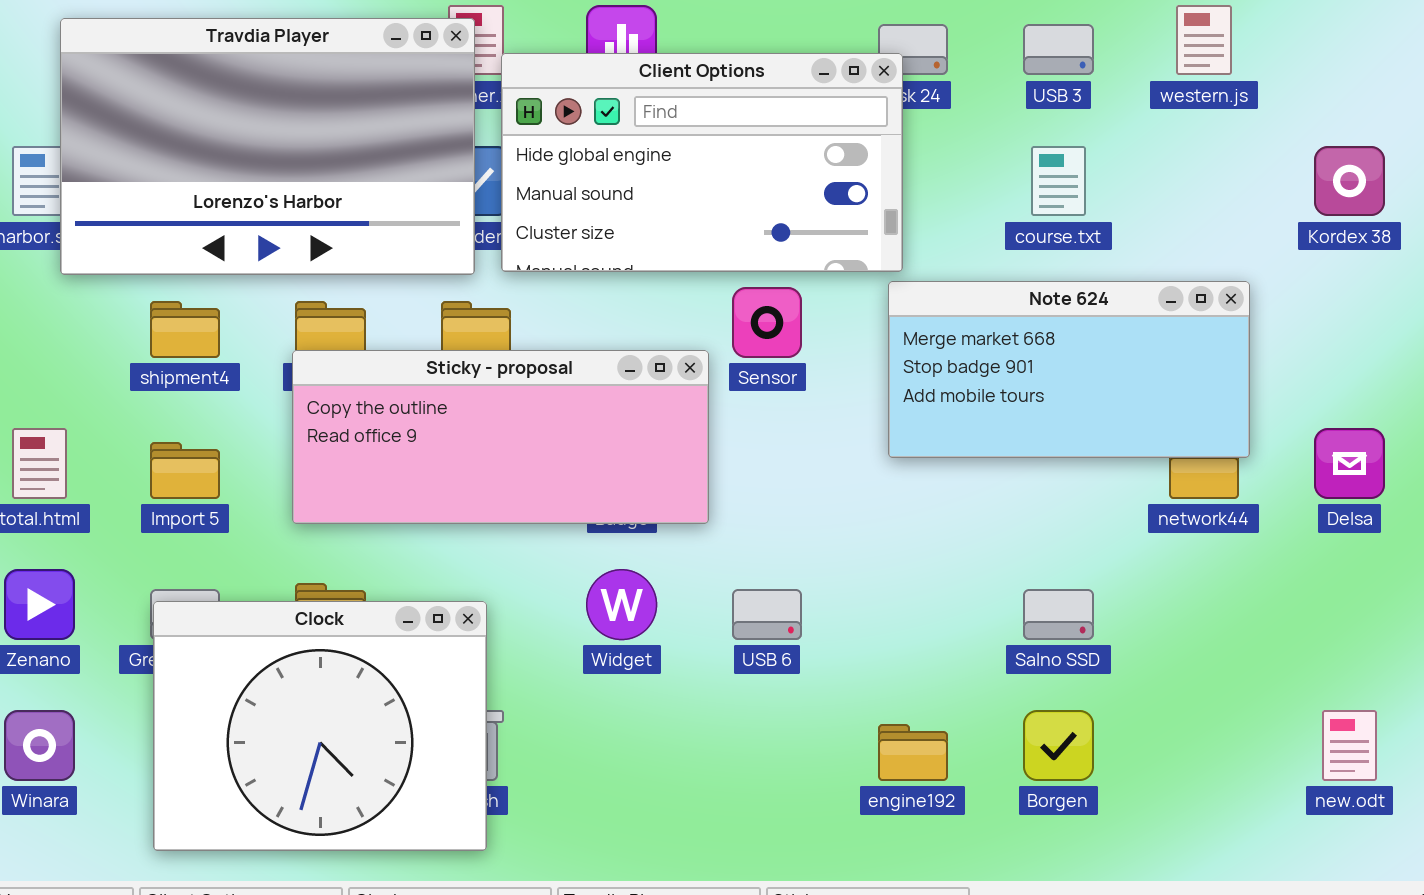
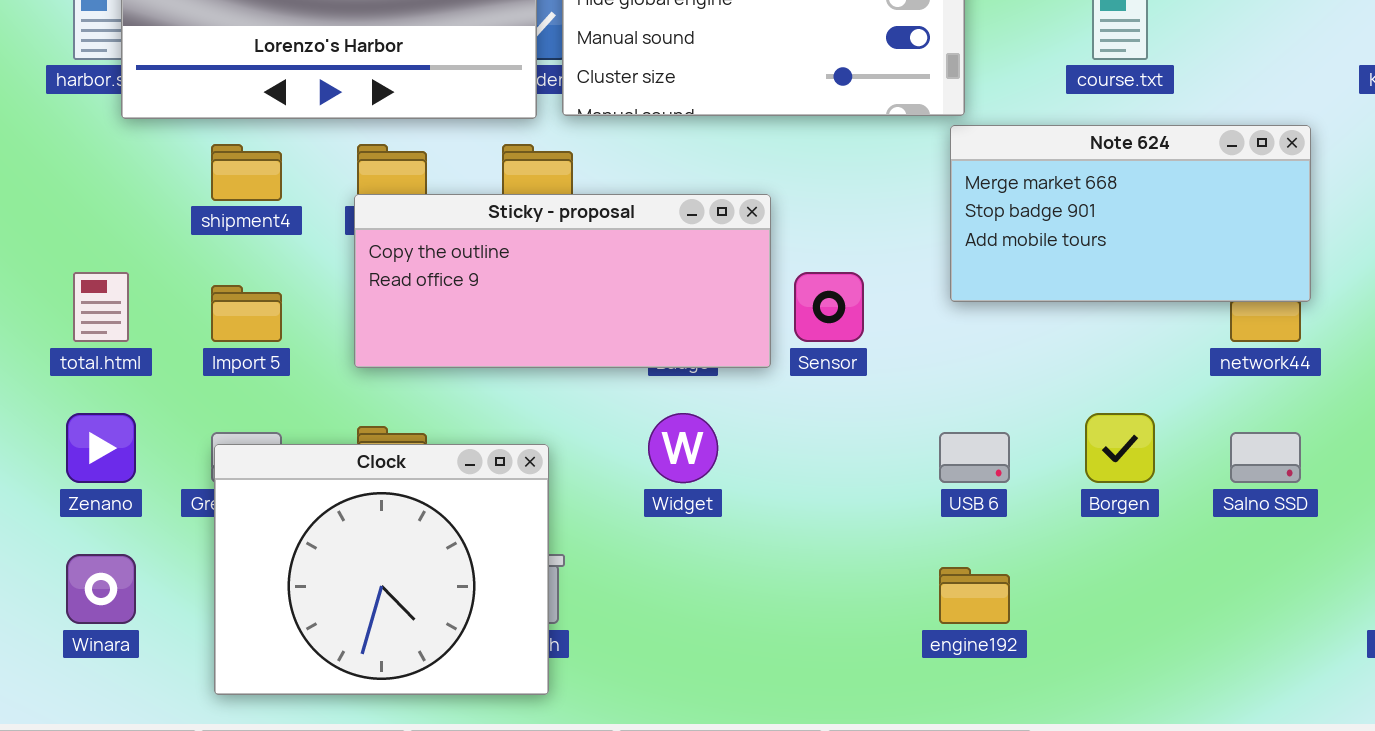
Sensor: [732,287,802,358] -> [794,272,864,342], moved
USB 6: [732,589,802,640] -> [939,432,1010,483], moved
Salno SSD: [1023,589,1094,640] -> [1230,432,1301,483], moved
Borgen: [1023,710,1094,781] -> [1085,413,1155,483], moved

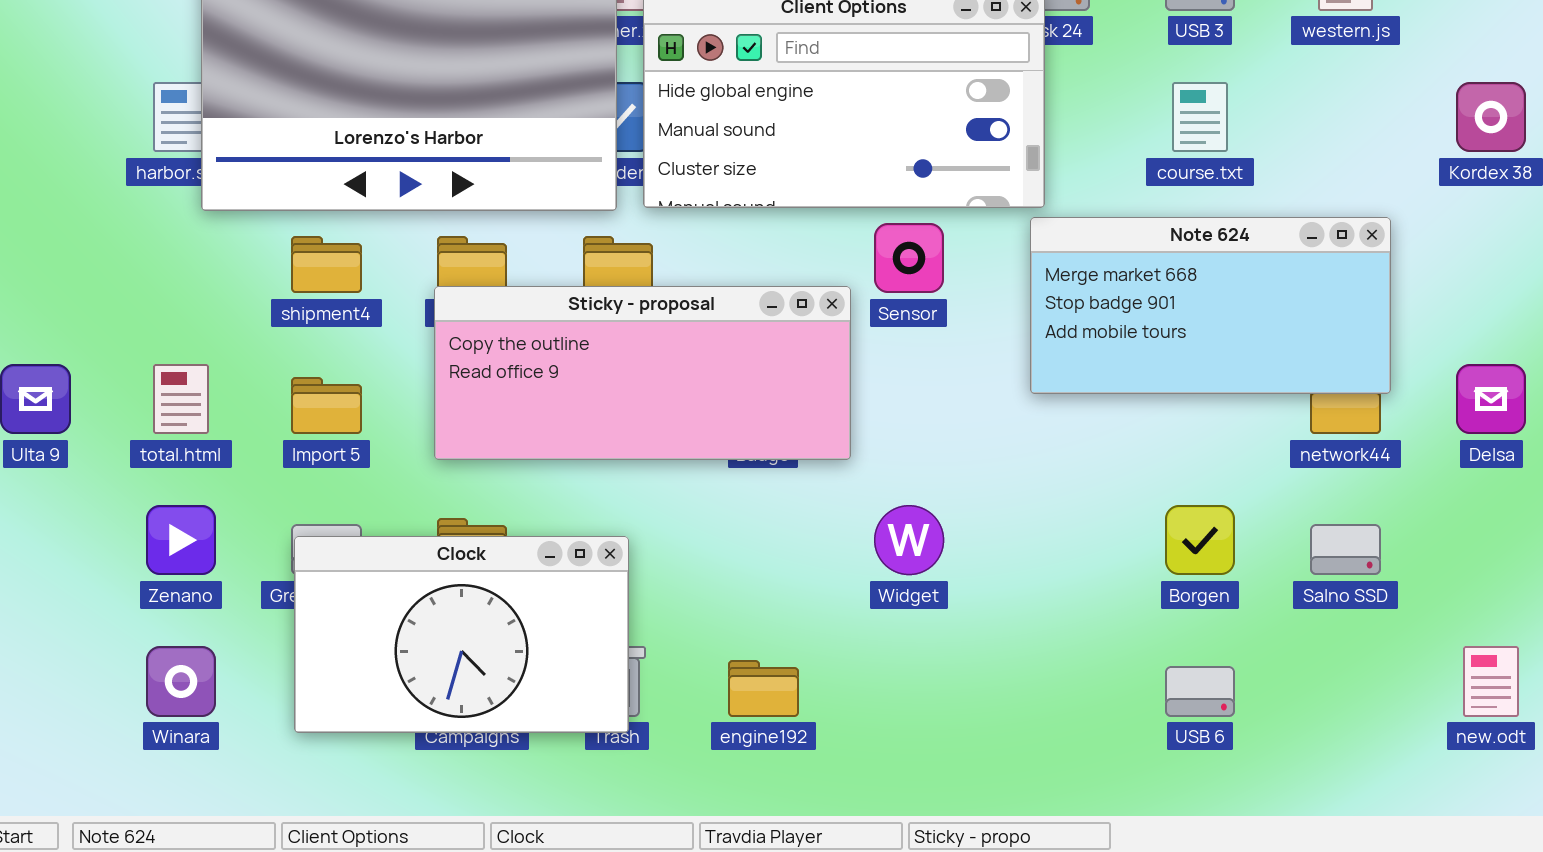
Sensor: [794,272,864,342] -> [874,223,944,293], moved
Widget: [648,413,718,483] -> [874,505,944,575], moved
USB 6: [939,432,1010,483] -> [1165,666,1235,717], moved
Clock: [214,444,549,695] -> [294,536,629,733], resized
engine192: [939,567,1010,624] -> [728,660,799,717], moved

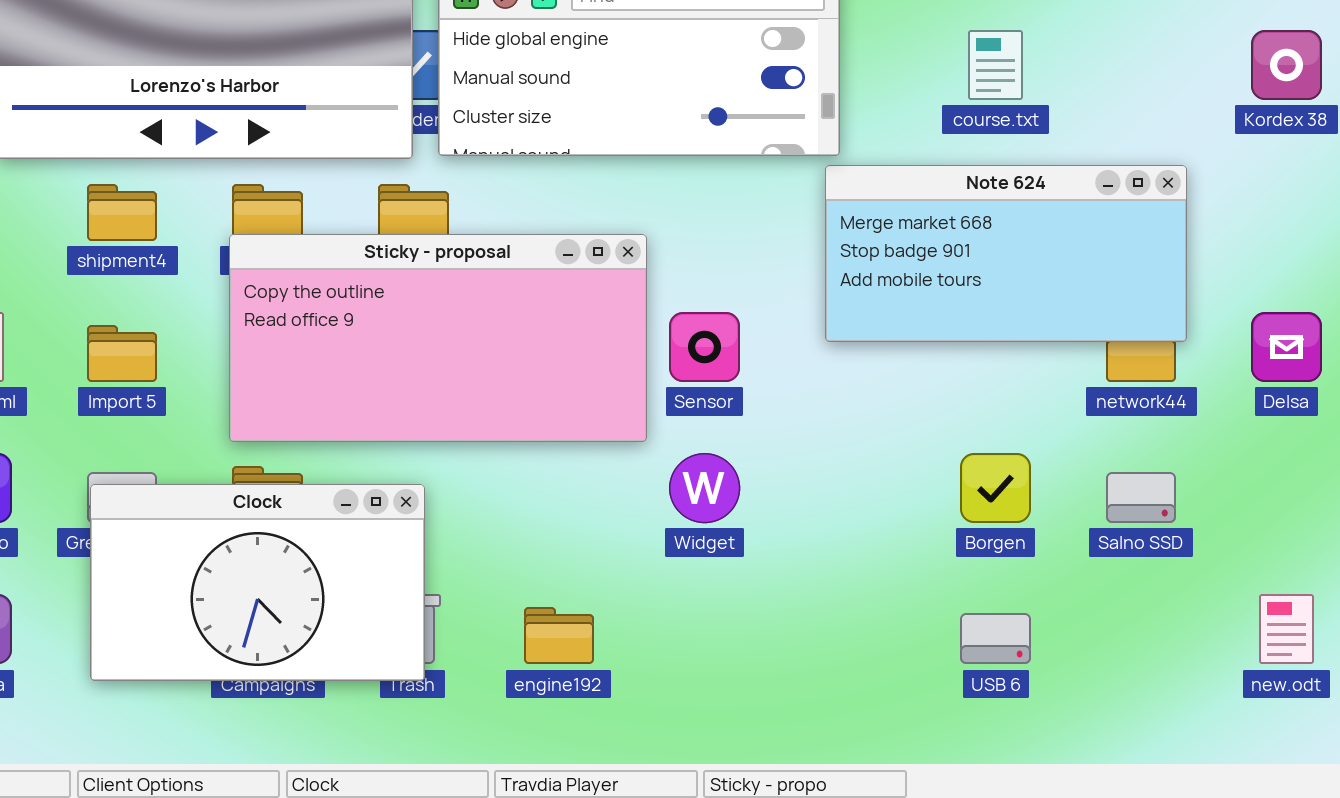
Sensor: [874,223,944,293] -> [669,312,740,382], moved
Sticky - proposal: [434,286,851,460] -> [229,234,647,442], resized

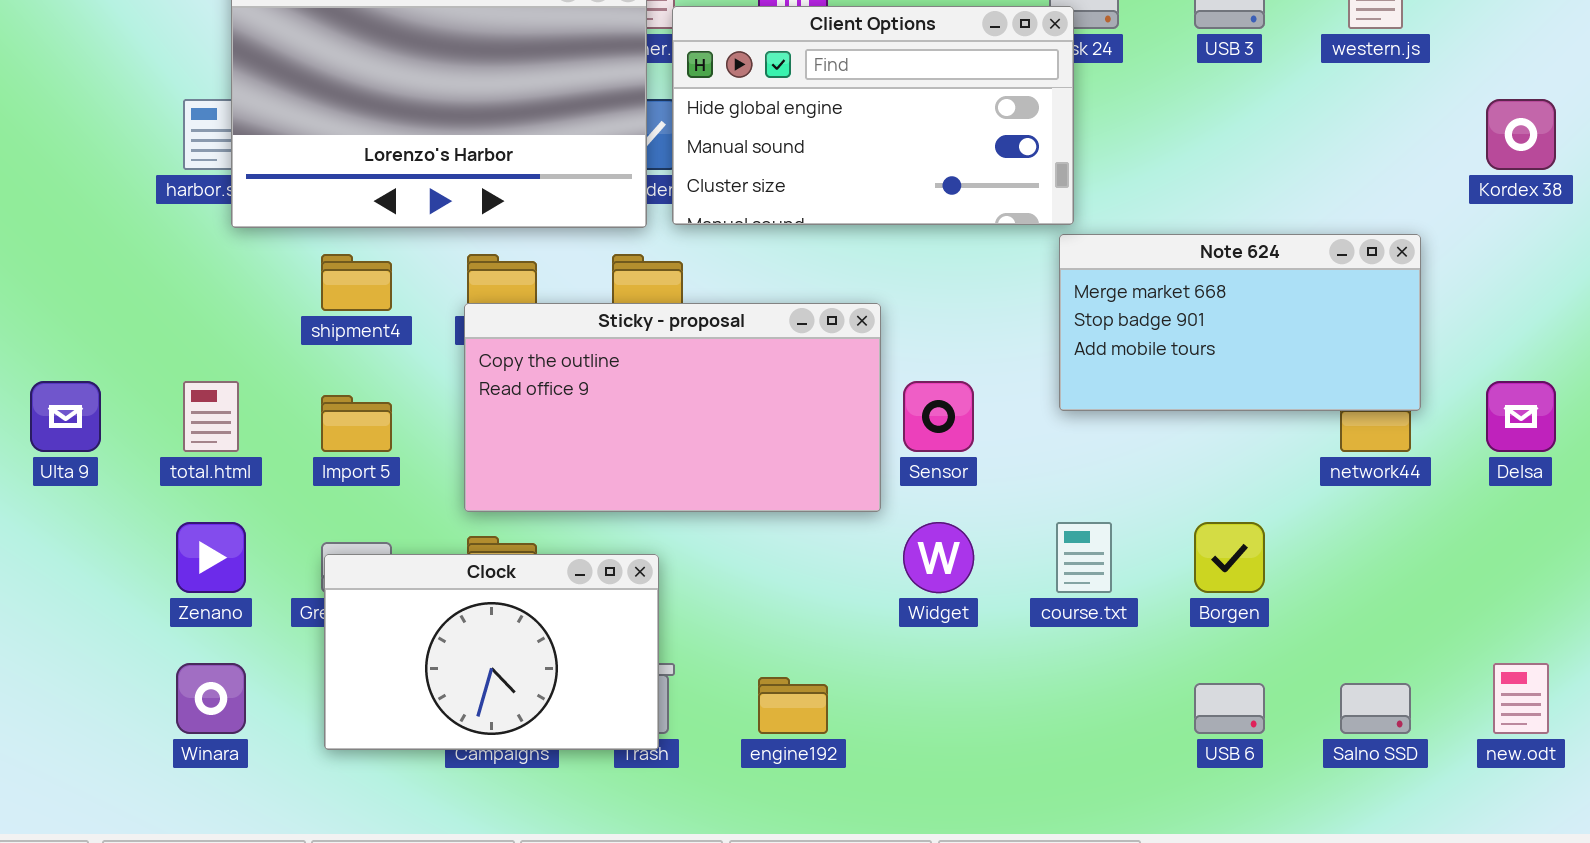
course.txt: [968,30,1023,100] -> [1056,522,1112,593], moved
Salno SSD: [1106,472,1176,523] -> [1340,683,1411,734], moved

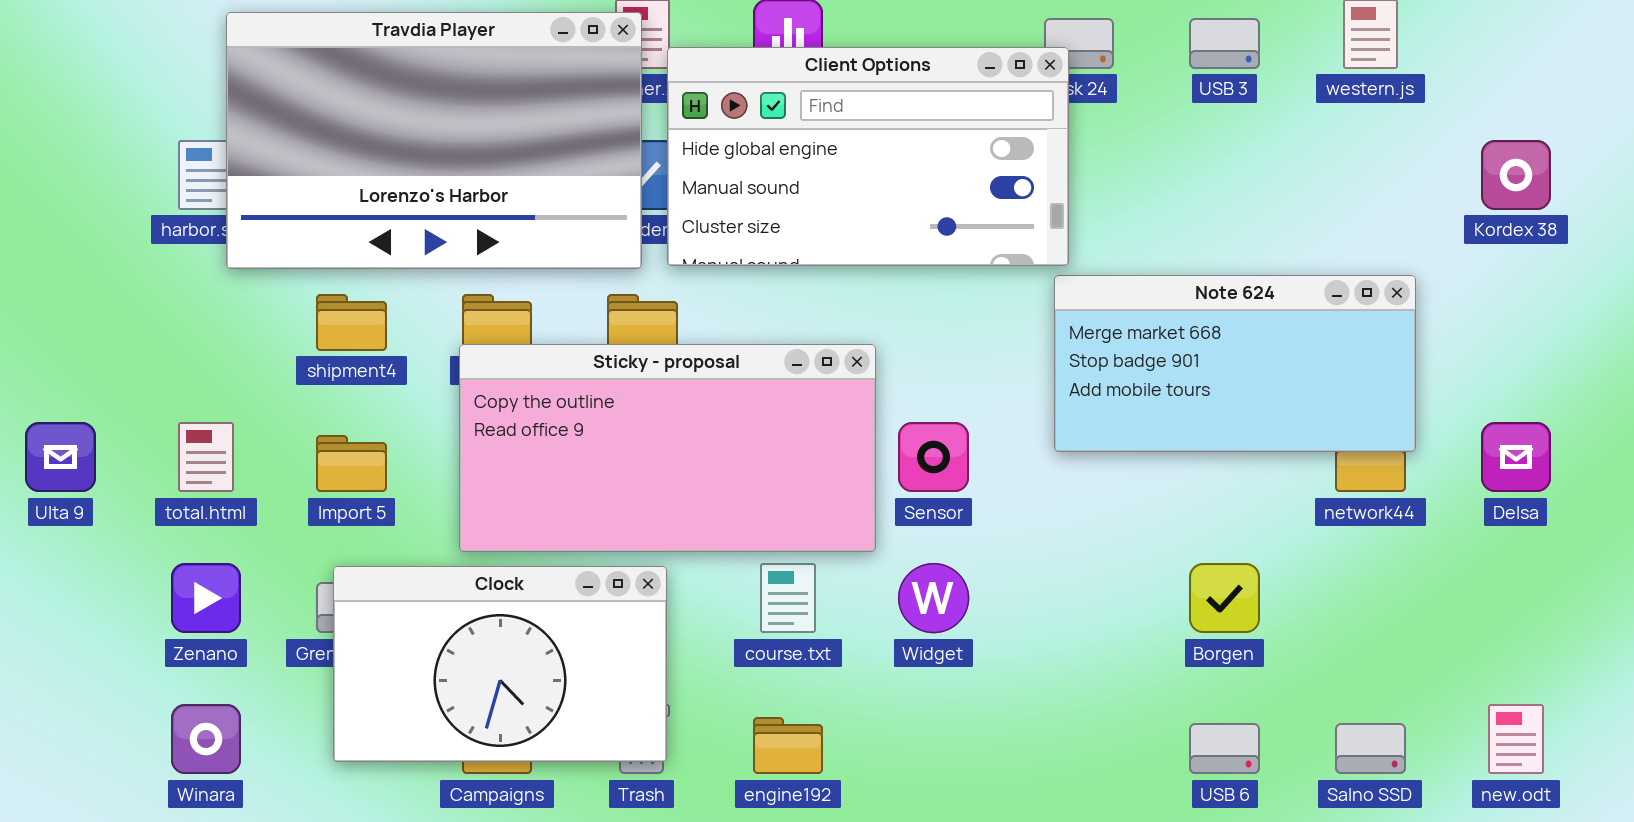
course.txt: [1056,522,1112,593] -> [760,563,816,633], moved
Clock: [324,554,659,750] -> [333,566,667,762], moved

